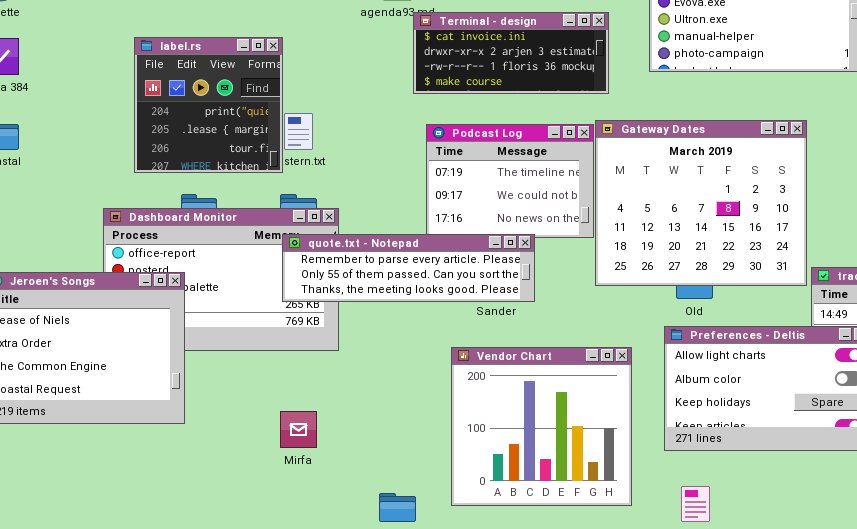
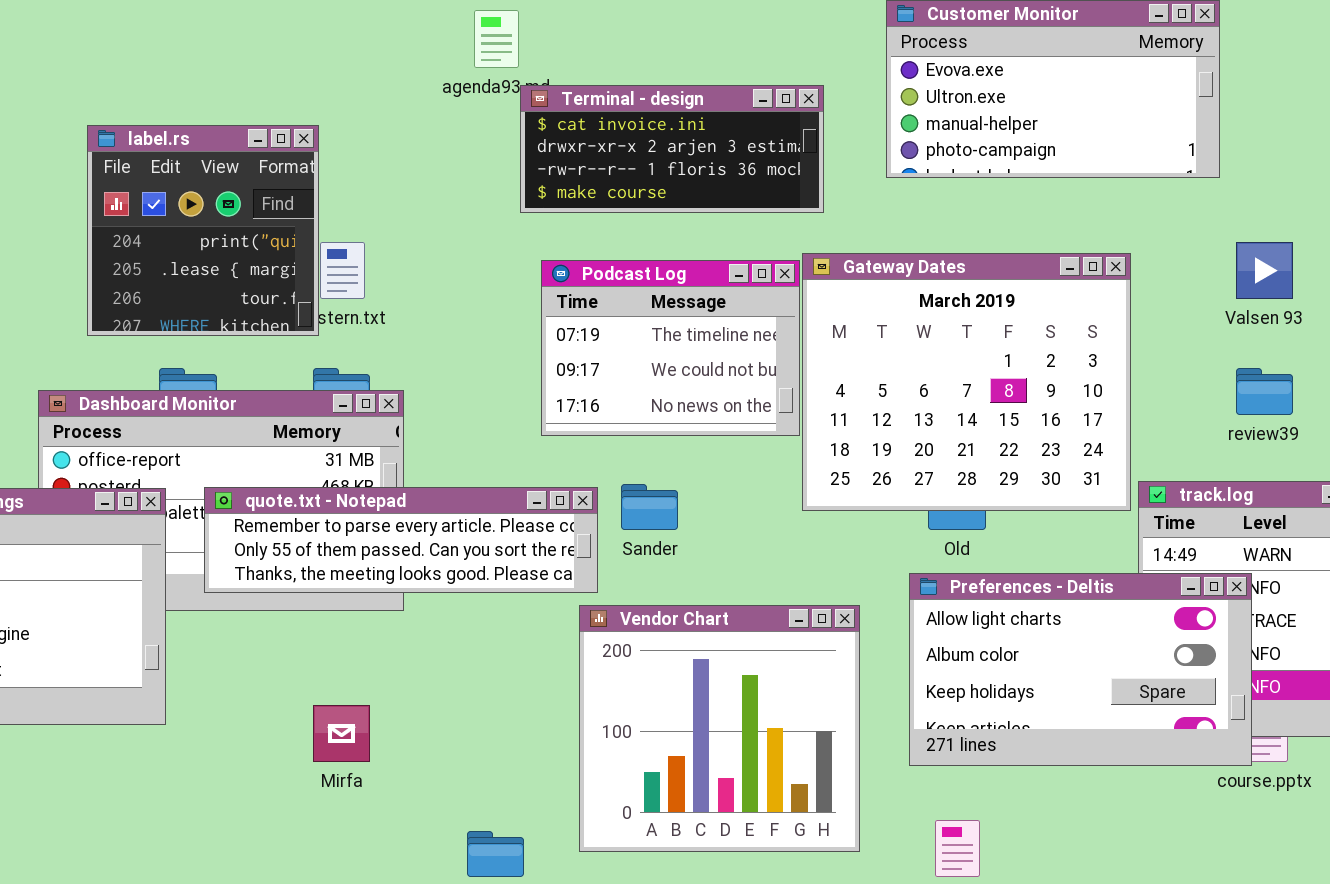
quote.txt - Notepad: [282,234,535,302] -> [204,487,598,593], moved

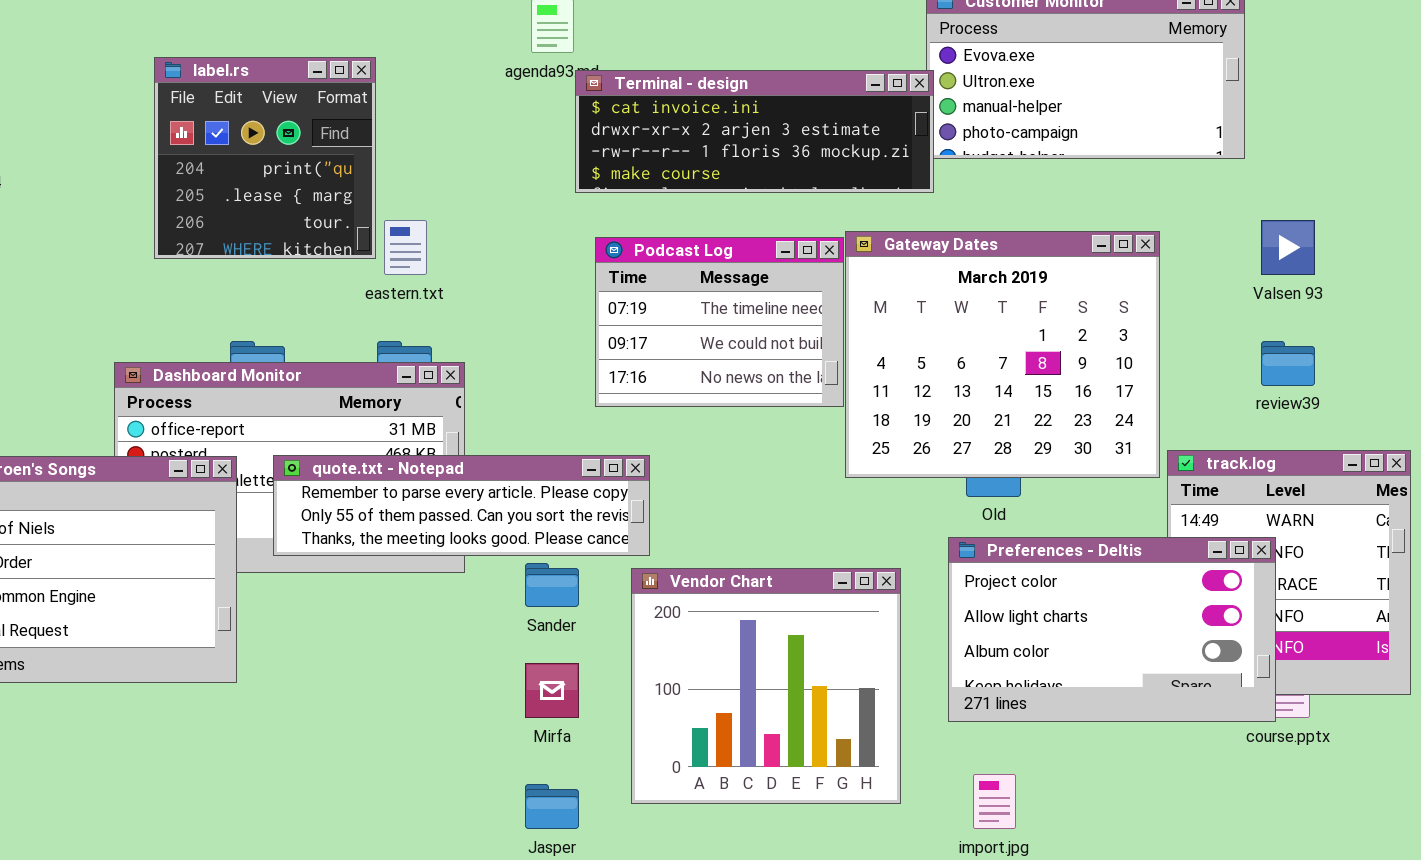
Terminal - design: [520,85,824,213] -> [575,70,934,193], resized
label.rs: [87,125,319,336] -> [154,57,376,259], moved
Sander: [621,484,678,530] -> [525,563,579,607], moved
Preferences - Deltis: [909,573,1252,766] -> [948,537,1276,722], scrolled up 1 row
Mirfa: [313,705,370,762] -> [525,663,579,718], moved

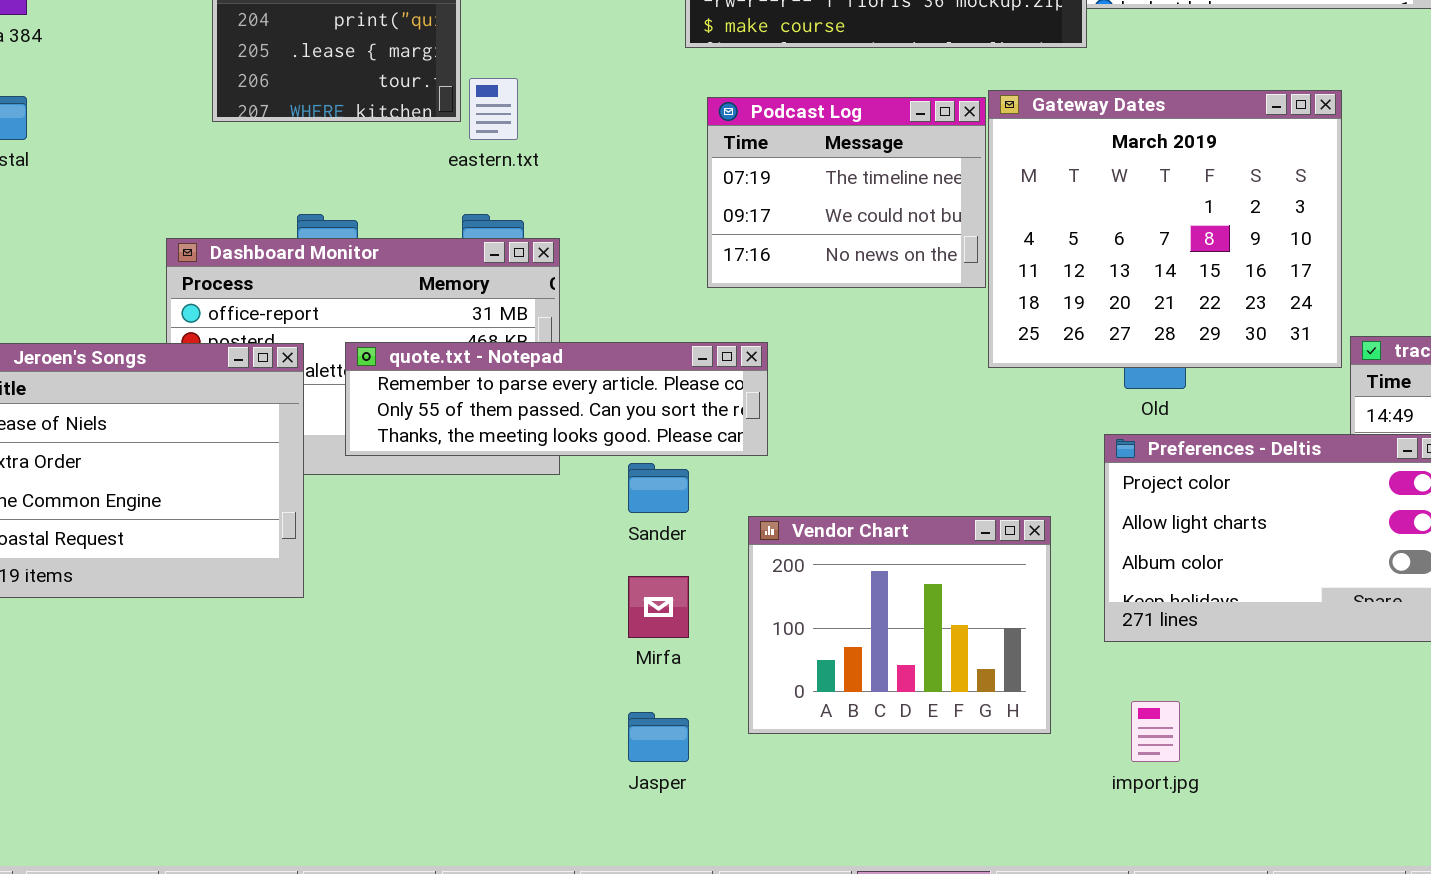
Vendor Chart: [631,568,901,804] -> [748,516,1051,734], resized

